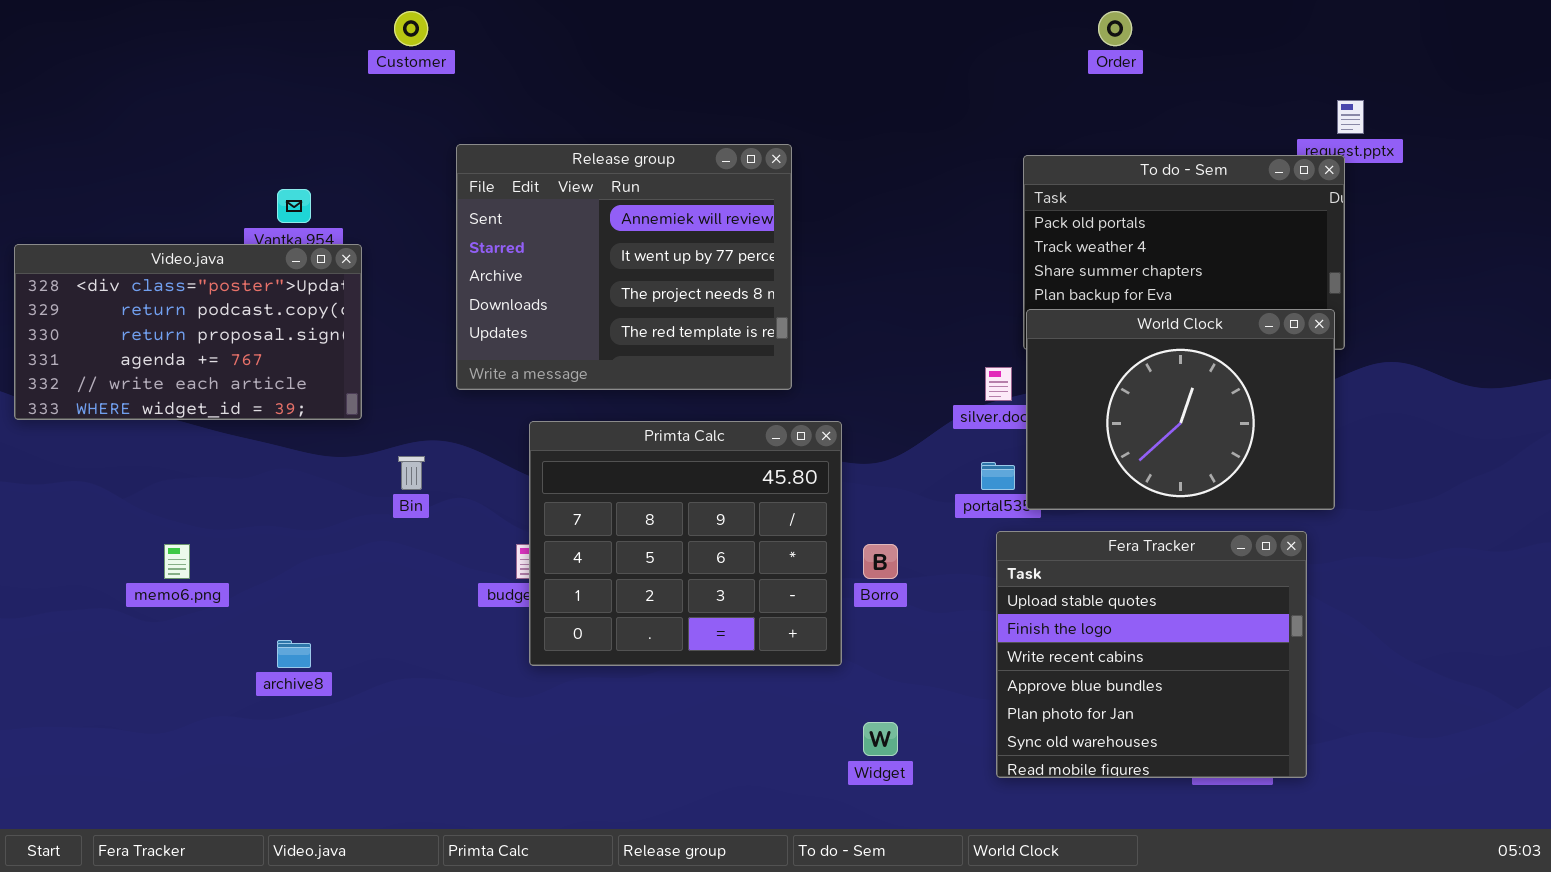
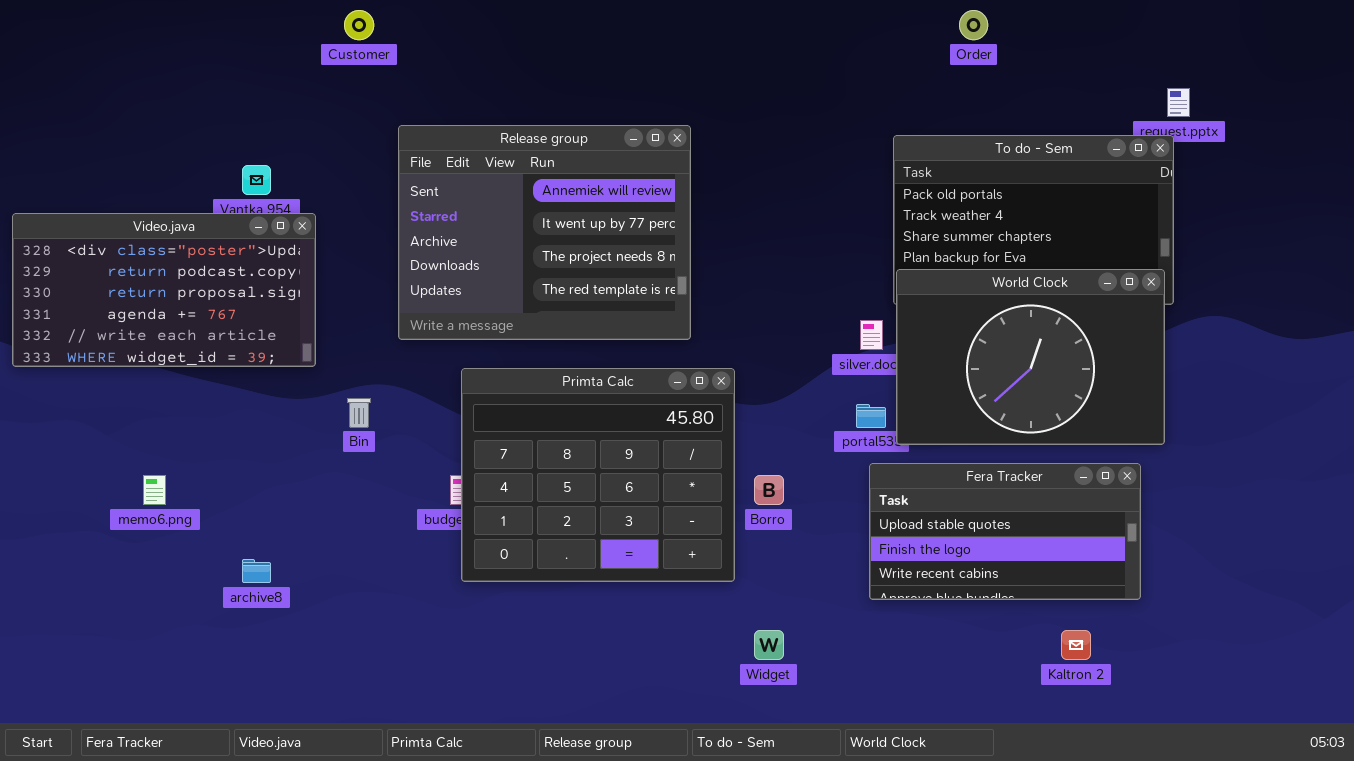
Fera Tracker: [996,531,1307,778] -> [869,463,1141,600], resized

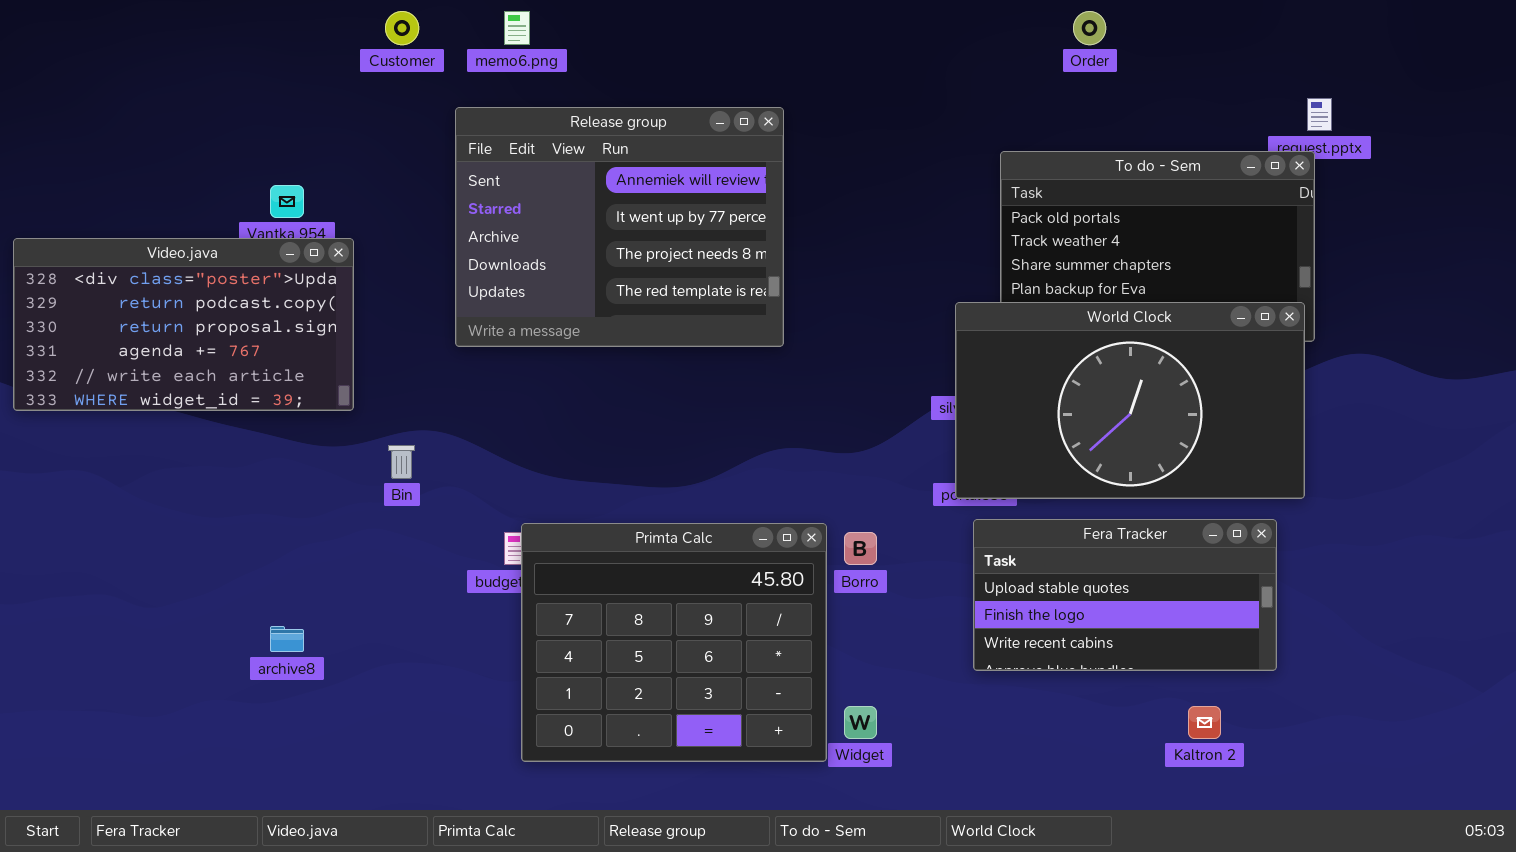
Release group: [398,125,691,340] -> [455,107,784,347], moved
World Clock: [896,269,1165,445] -> [955,302,1305,499], resized
Primta Calc: [461,368,735,582] -> [521,523,827,762], moved
memo6.png: [143,475,166,505] -> [504,11,530,45], moved

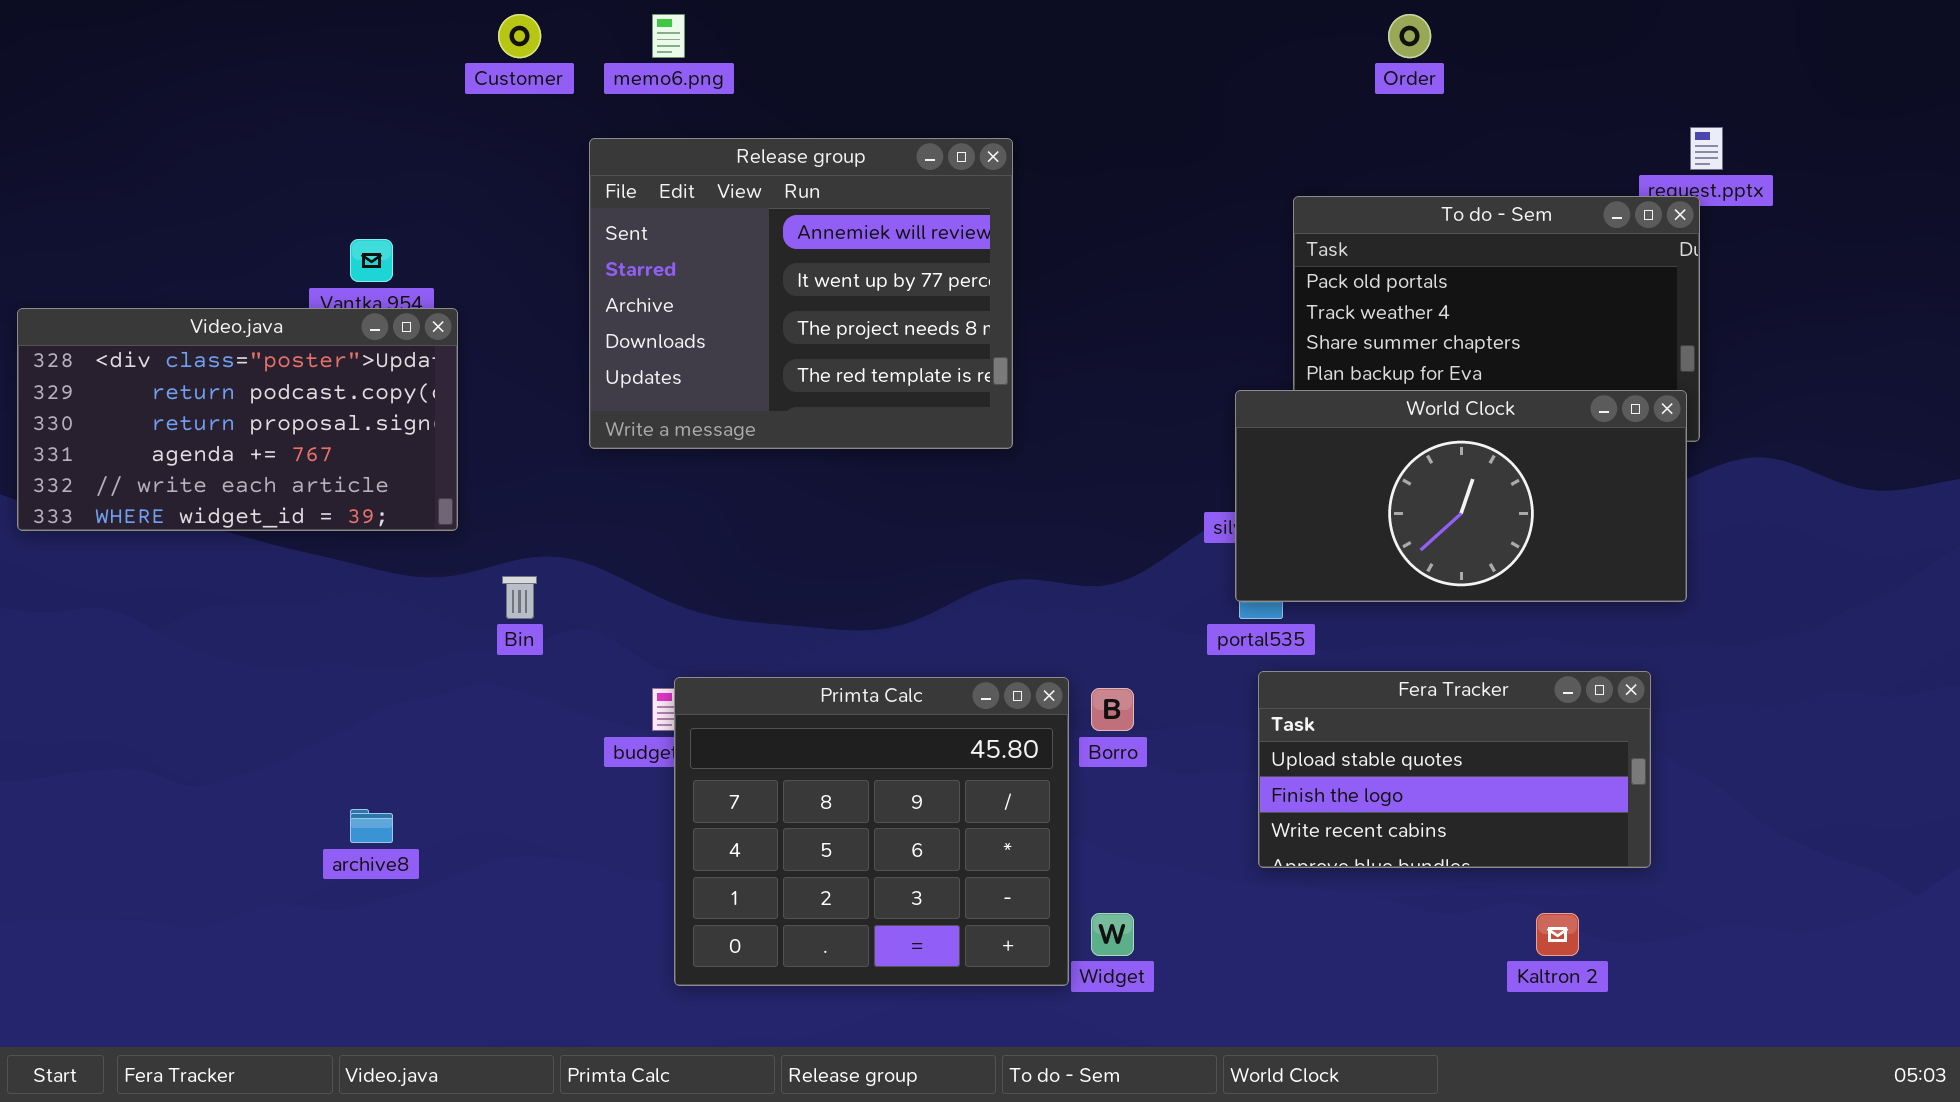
World Clock: [955,302,1305,499] -> [1235,390,1687,602], resized

